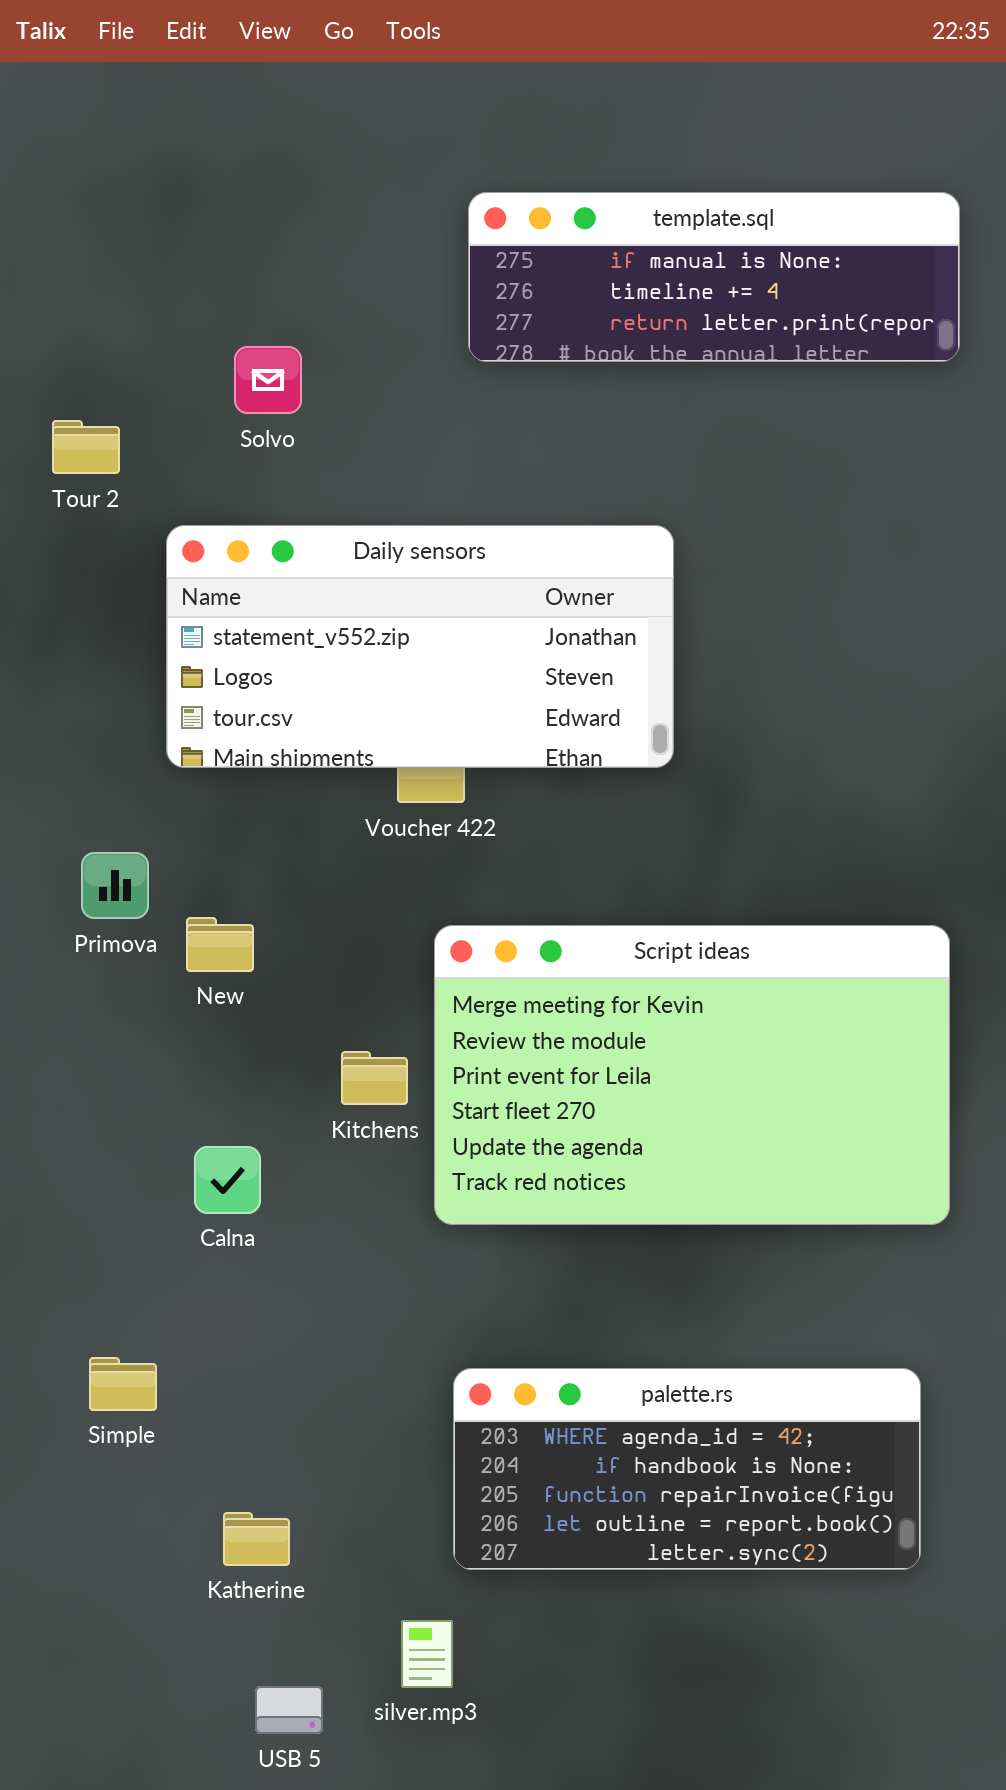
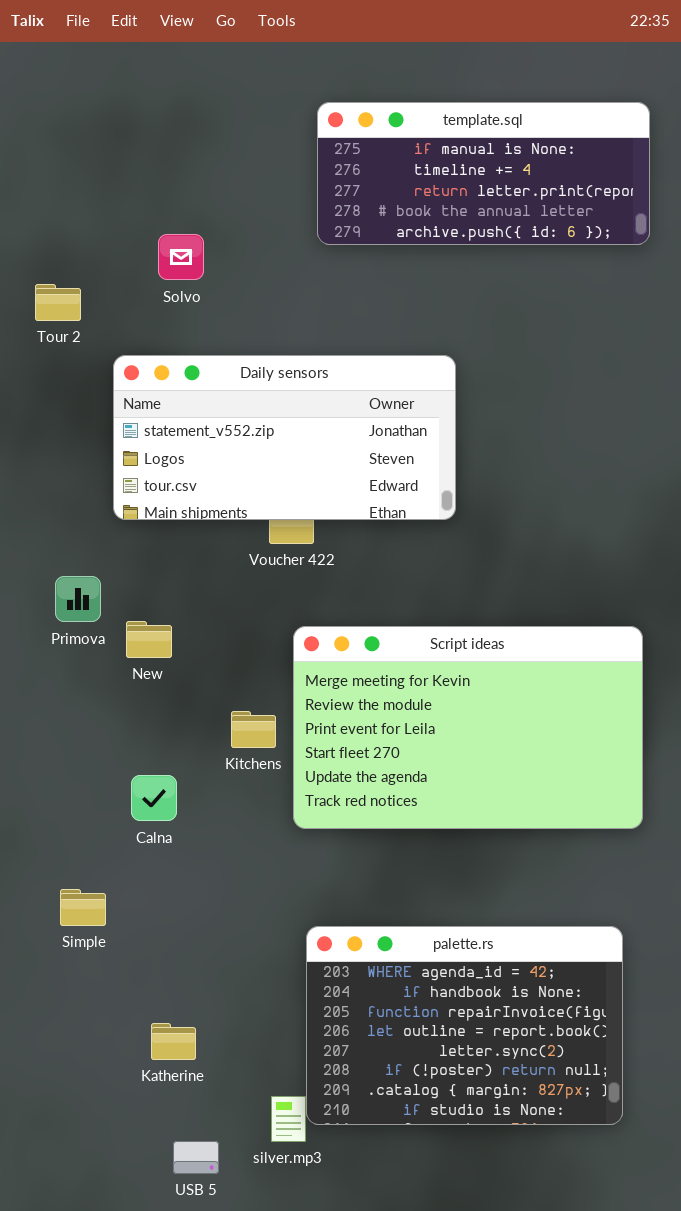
template.sql: [468,192,960,362] -> [317,102,650,245], resized
Simple: [89,1357,157,1411] -> [60,889,106,926], moved
palette.rs: [453,1368,921,1570] -> [306,926,623,1125], resized

